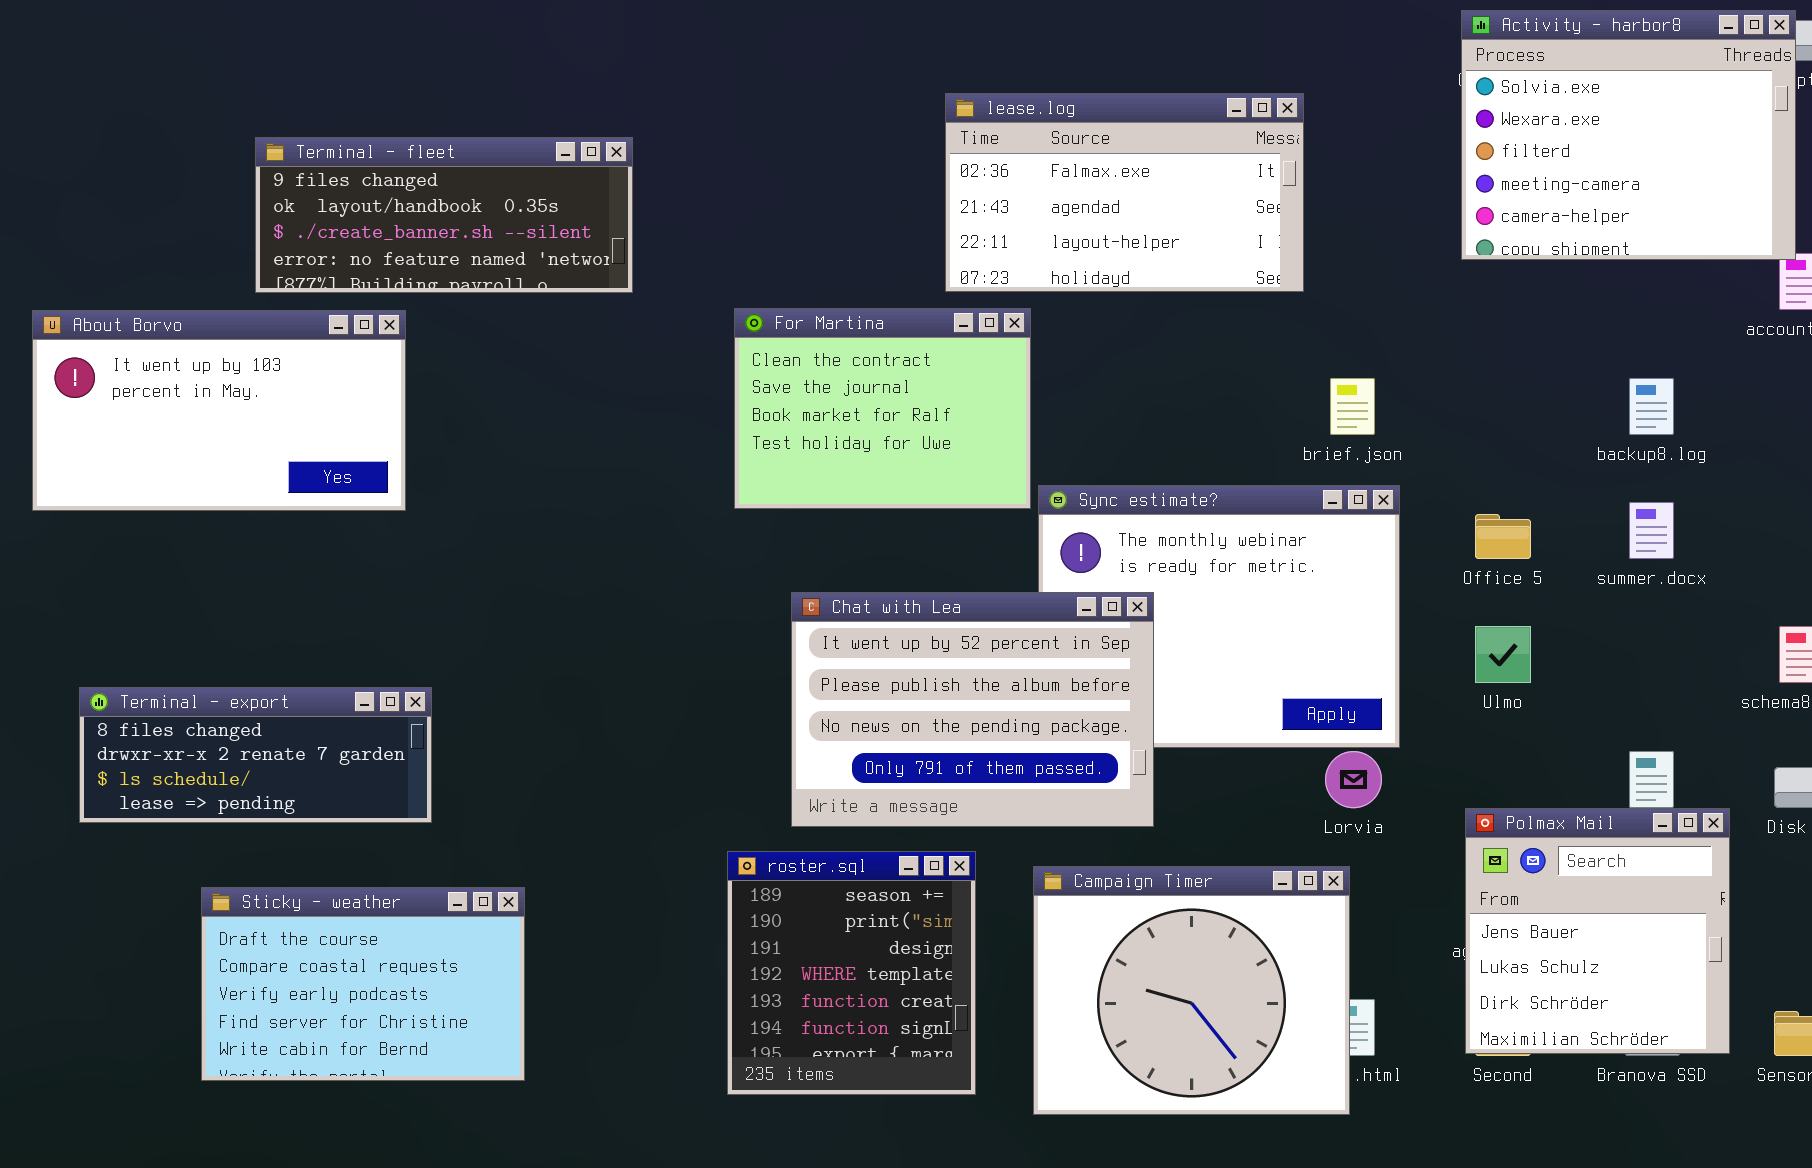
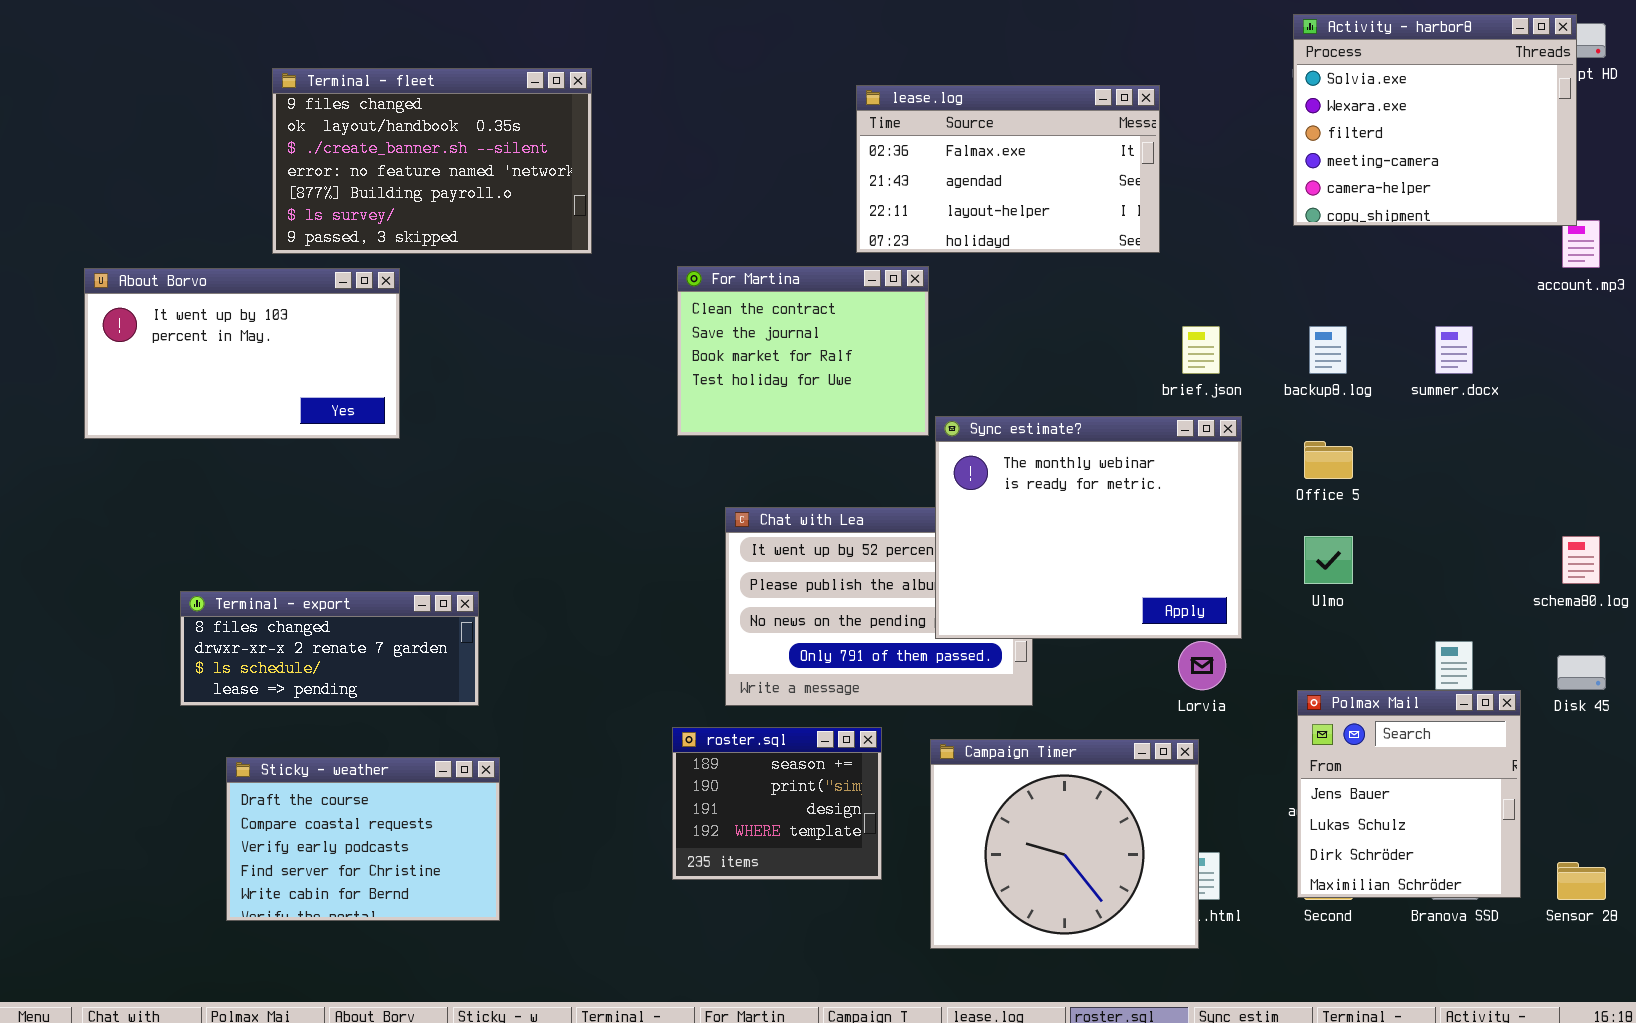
Terminal - fleet: [255,137,633,293] -> [272,68,592,254], resized
backup8.log: [1629,378,1674,435] -> [1309,326,1347,374], moved
Sync estimate?: [1038,485,1400,748] -> [935,416,1242,639], raised
summer.docx: [1629,502,1674,559] -> [1435,326,1473,374], moved
Terminal - export: [79,687,432,823] -> [180,591,479,706], moved
roster.sql: [727,851,976,1095] -> [672,727,882,880], resized

